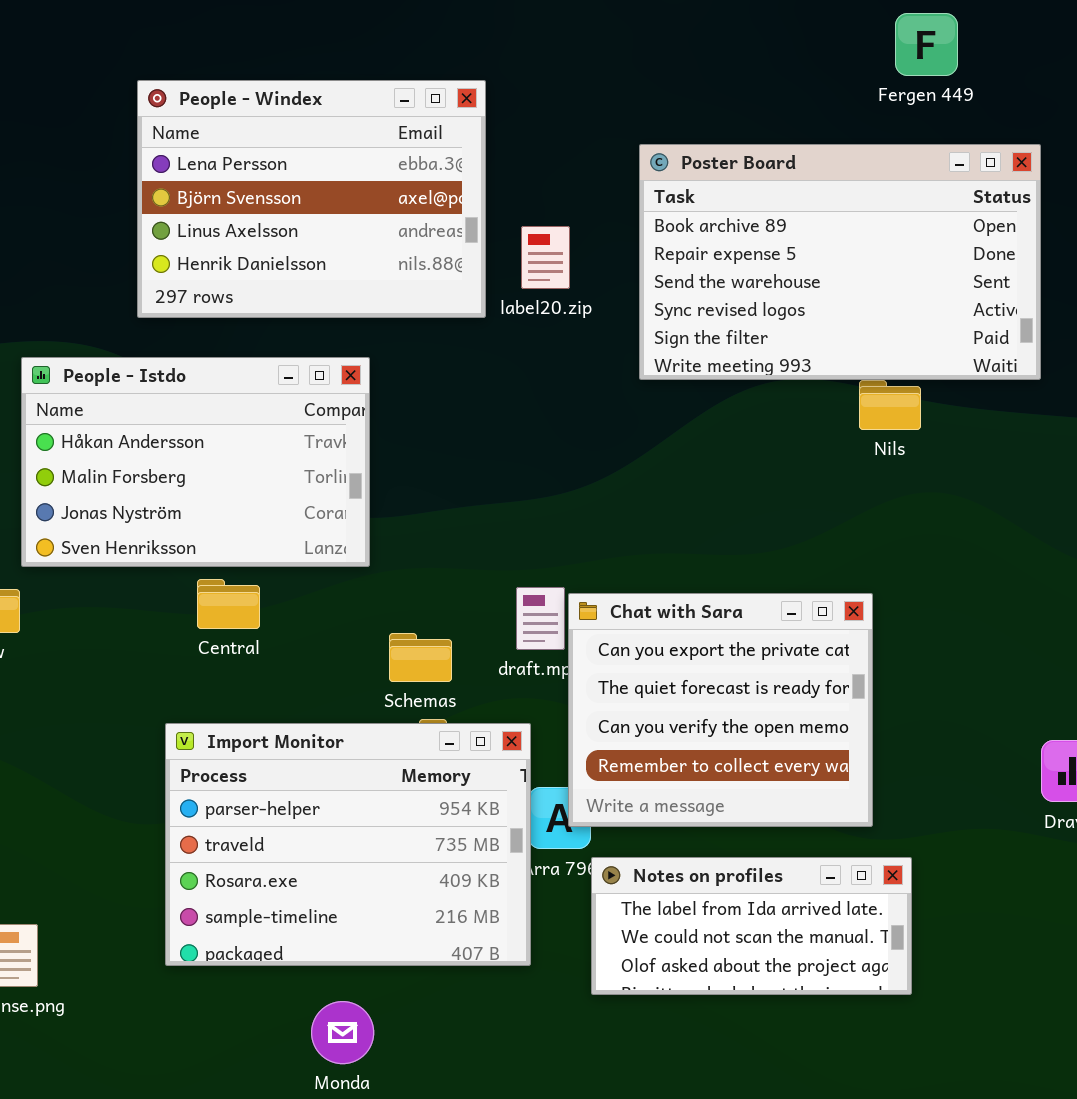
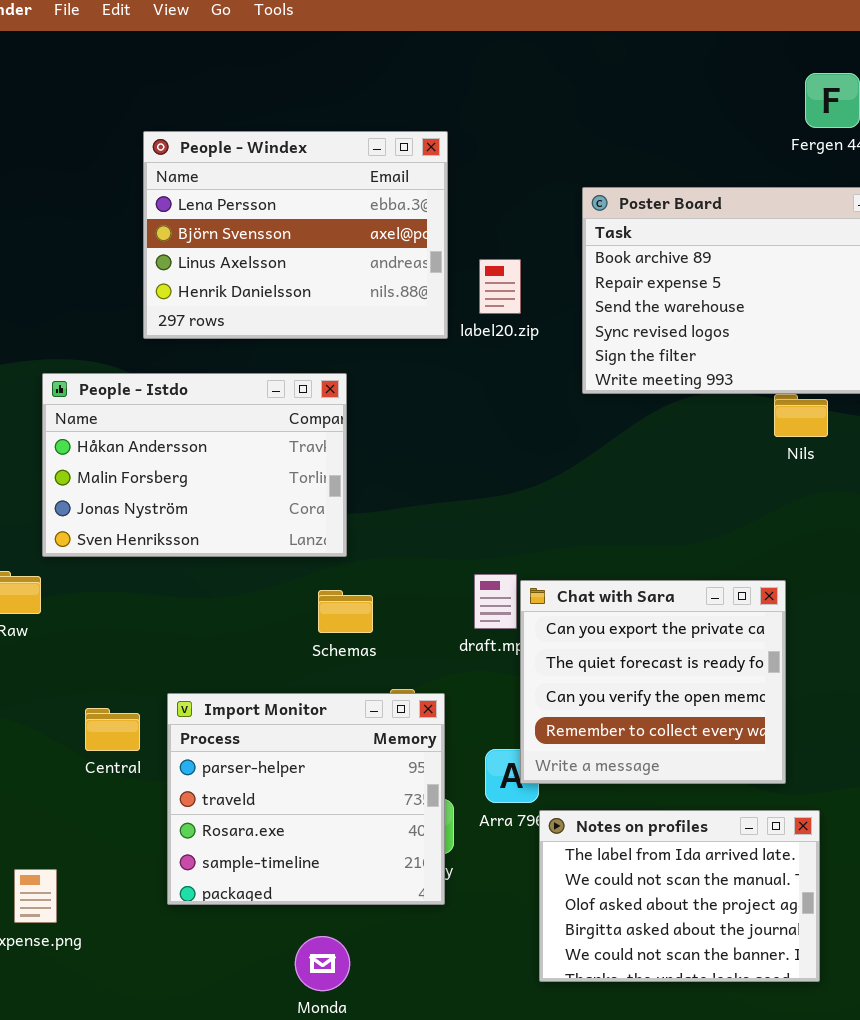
Central: [197,579,260,629] -> [85,708,140,751], moved
Schemas: [389,633,452,682] -> [318,590,373,633], moved
Import Monitor: [165,723,531,966] -> [167,693,445,905], resized
Notes on profiles: [591,857,912,995] -> [539,810,820,982], resized

